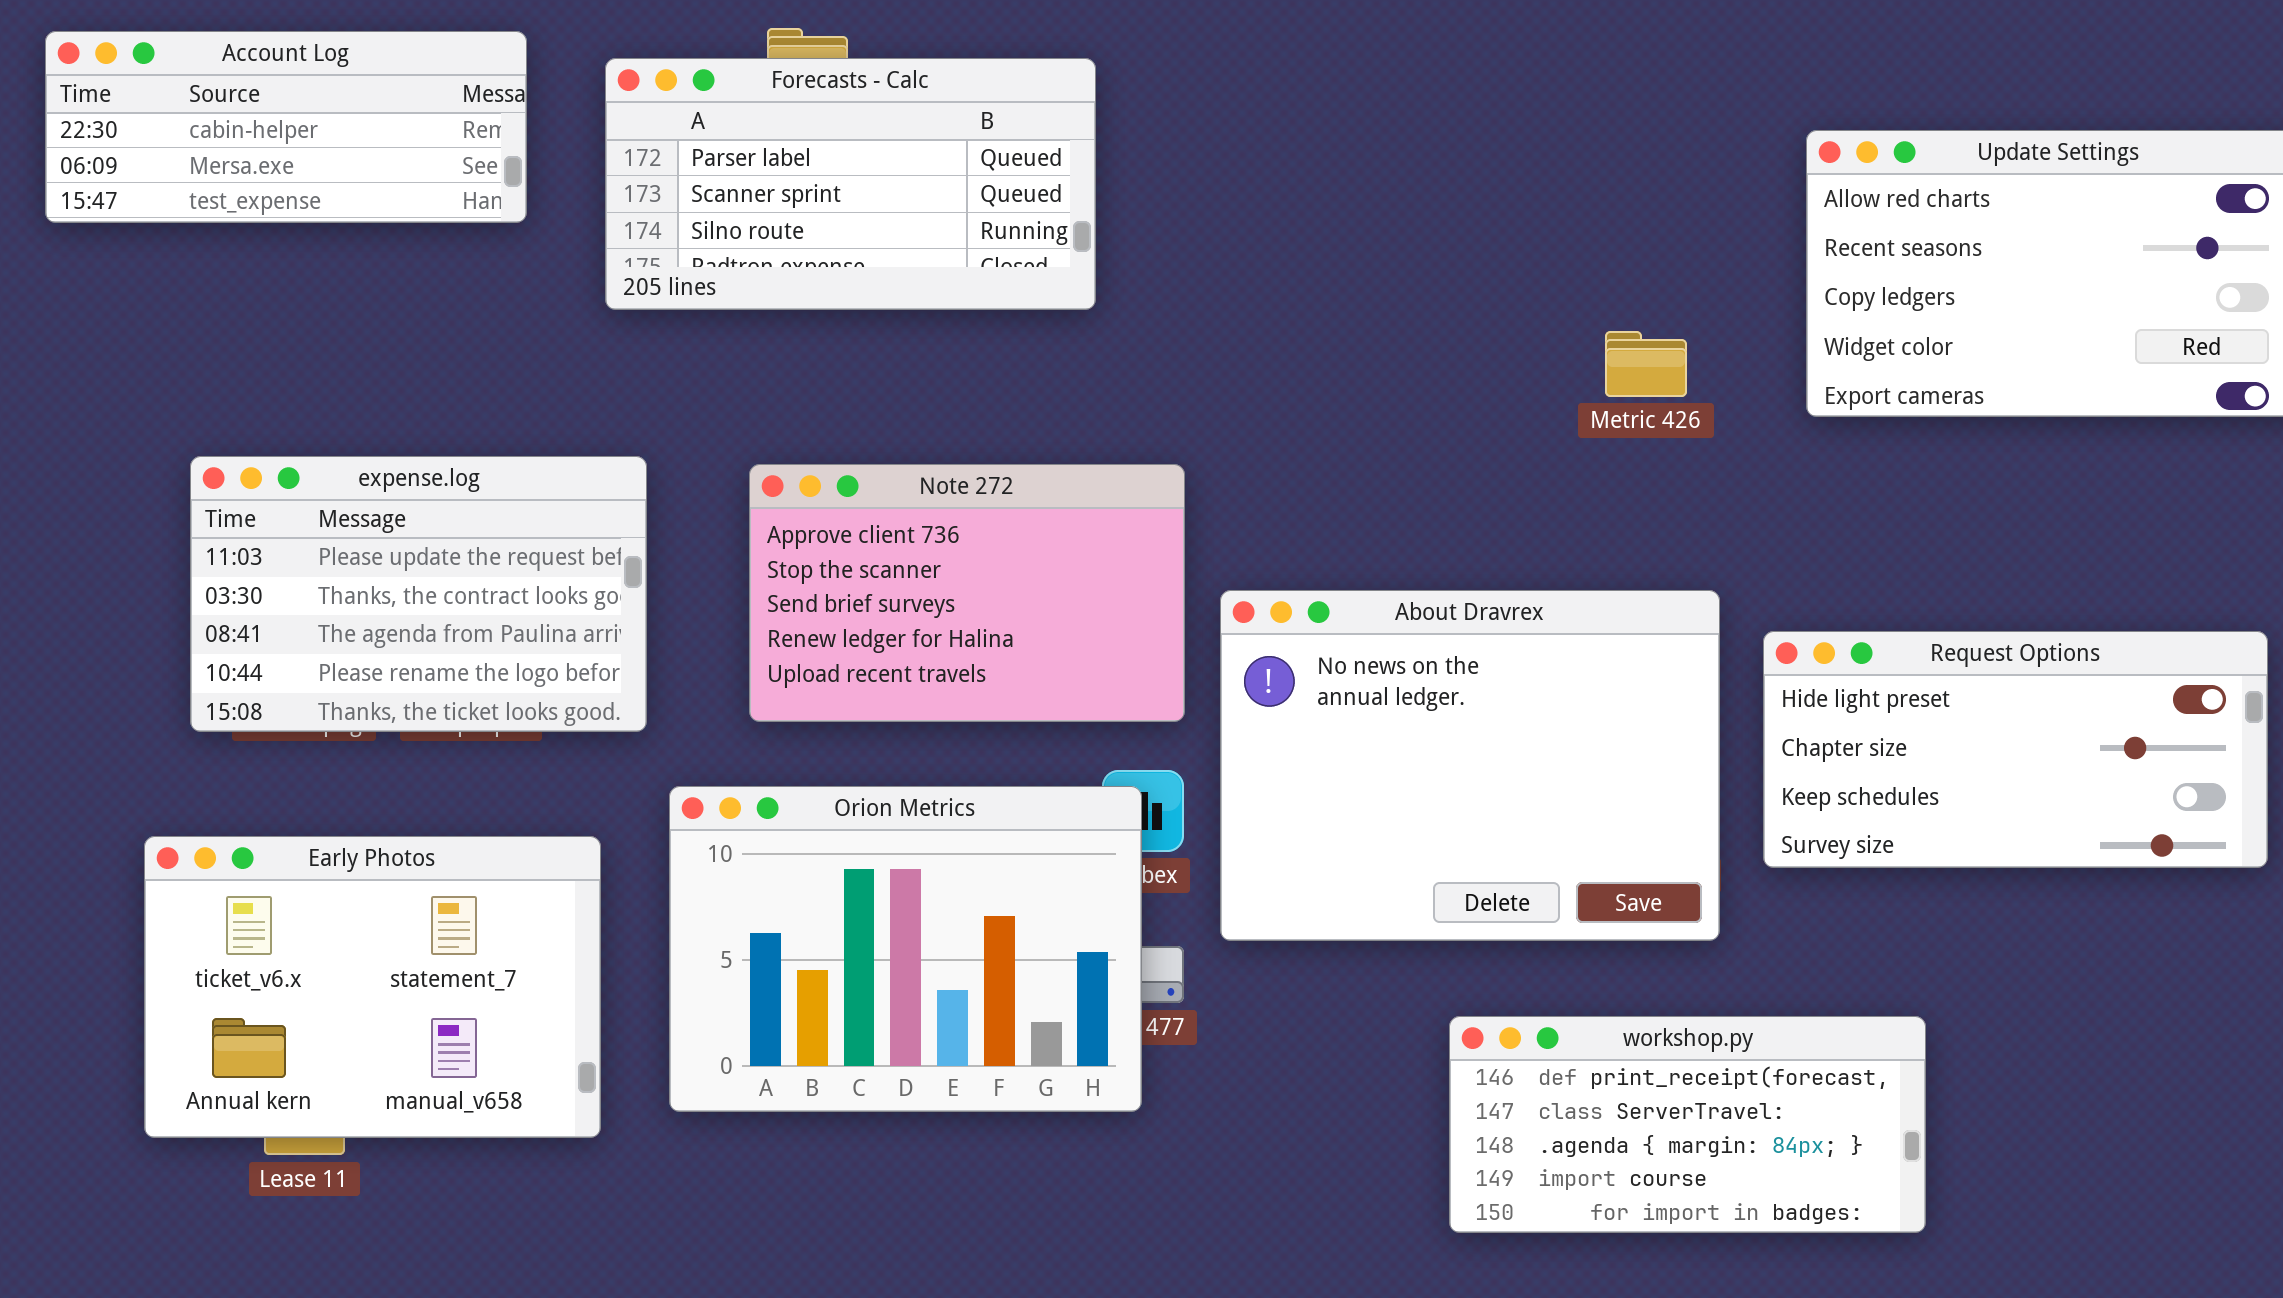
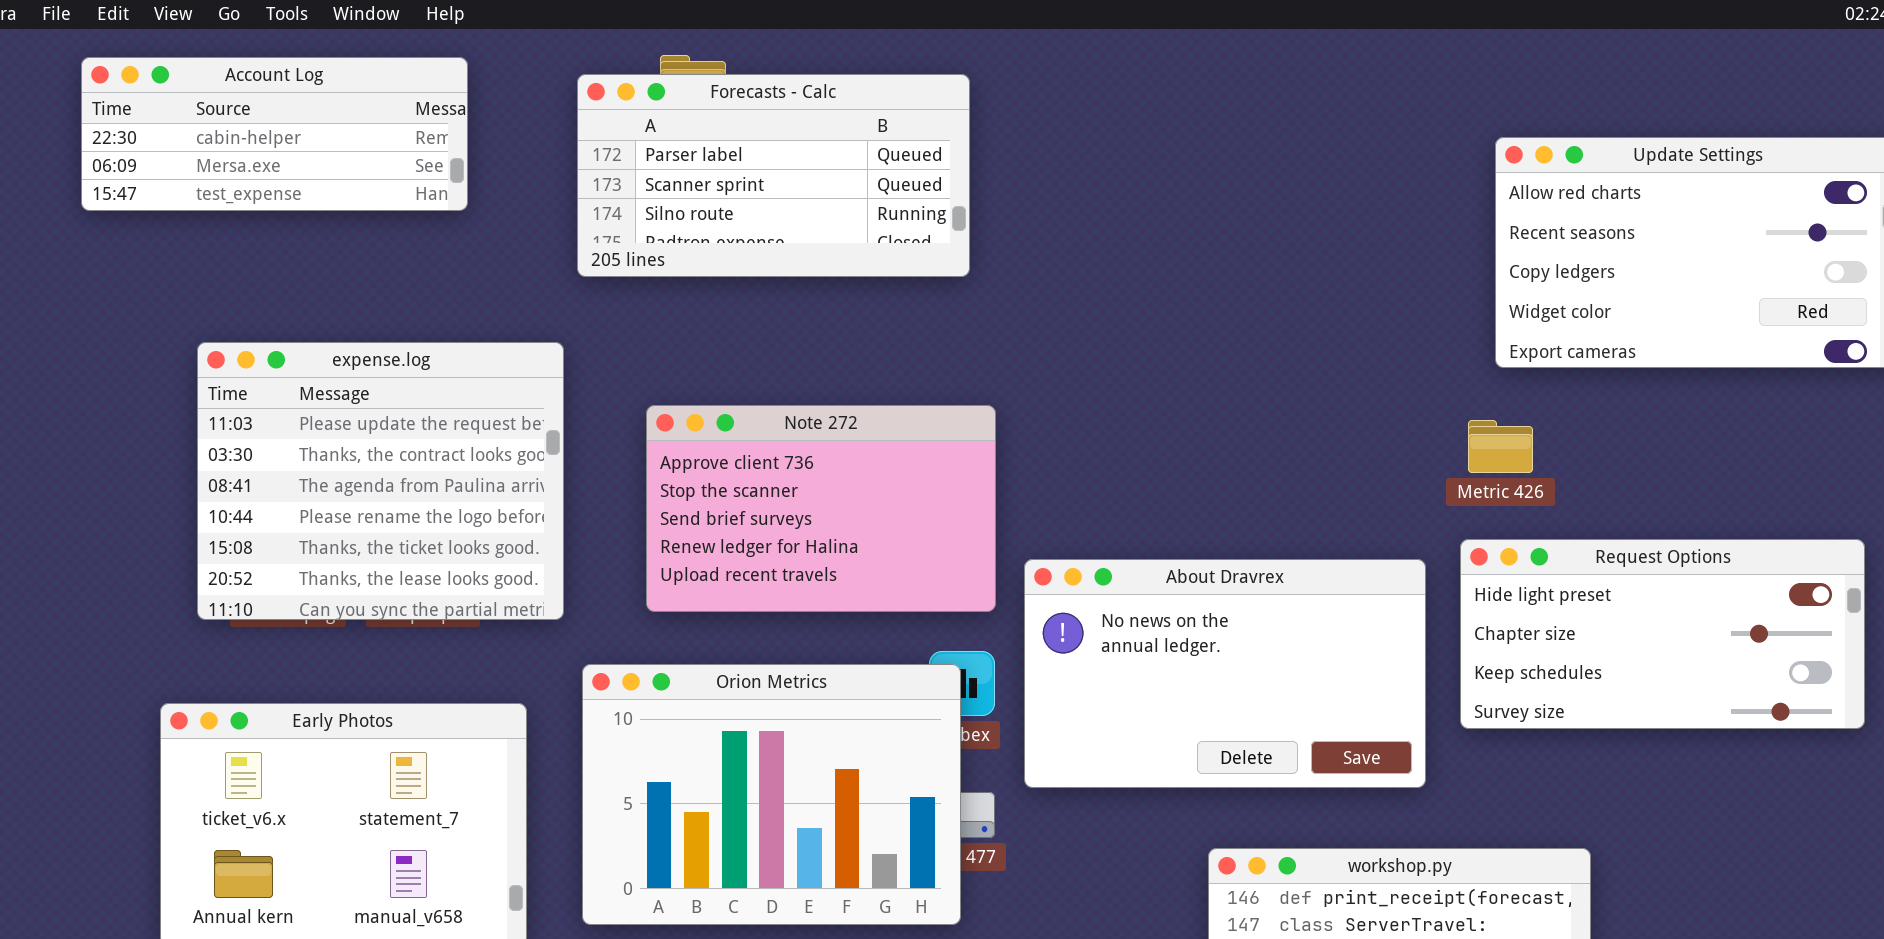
Forecasts - Calc: [605,58,1096,310] -> [577,74,970,277], moved
Metric 426: [1605,331,1687,397] -> [1468,420,1533,473], moved
expense.log: [190,456,647,732] -> [197,342,564,620], resized
About Dravrex: [1220,590,1720,941] -> [1024,559,1426,788], resized

